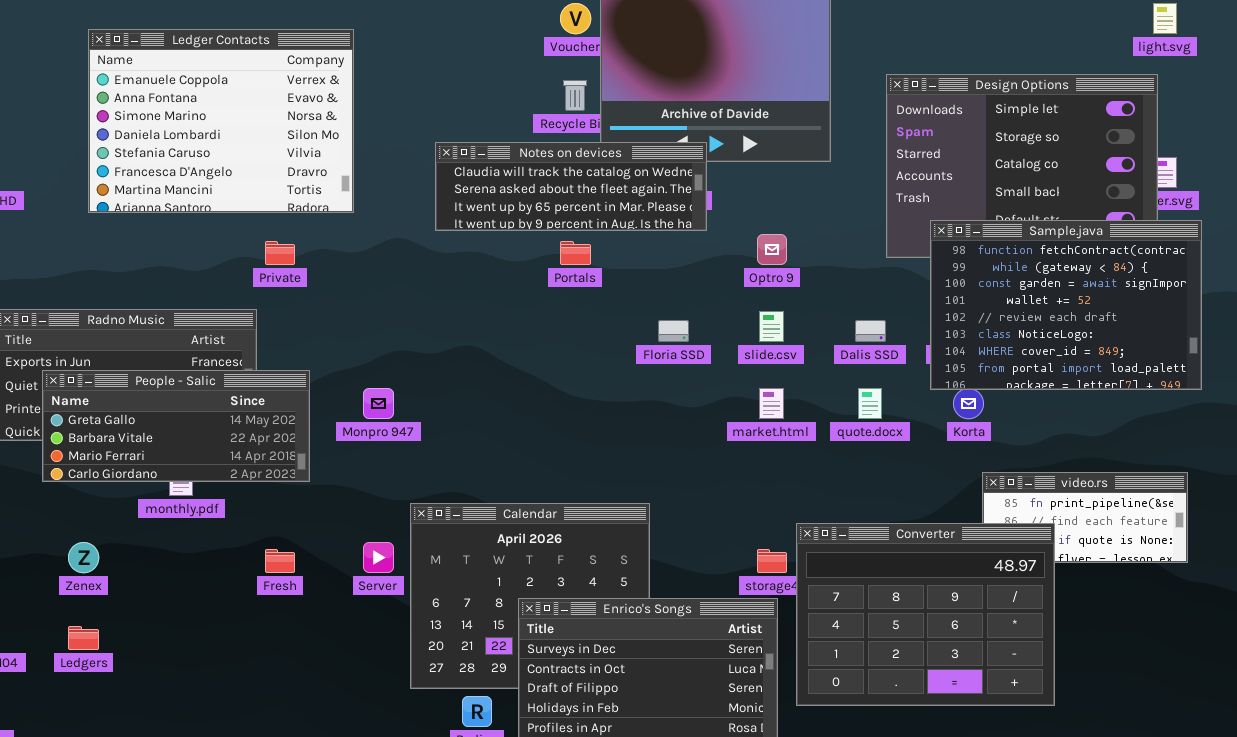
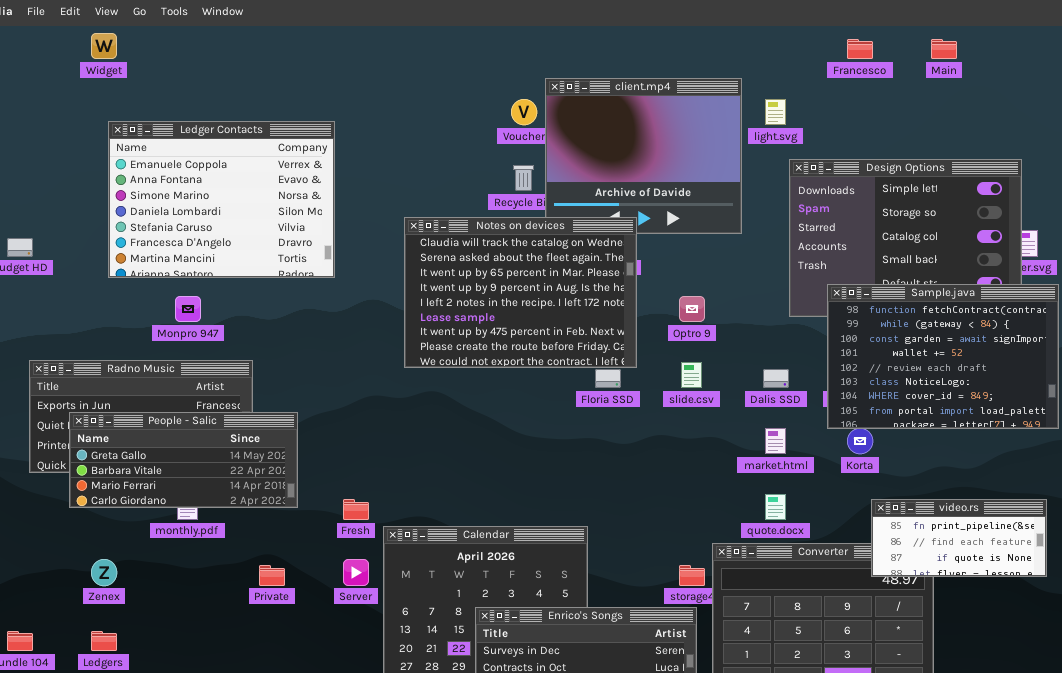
light.svg: [1153,3,1177,34] -> [765,99,786,125], moved
Notes on devices: [435,142,707,231] -> [404,217,637,368], resized
Private: [265,241,295,265] -> [259,565,285,586], moved
Monpro 947: [363,388,394,419] -> [175,296,201,322], moved
market.html: [759,388,784,419] -> [765,428,786,454], moved
quote.docx: [858,388,882,419] -> [765,494,786,520], moved
video.rs: [982,472,1188,563] -> [871,499,1047,577], raised
Fresh: [265,549,295,573] -> [343,499,369,520], moved

